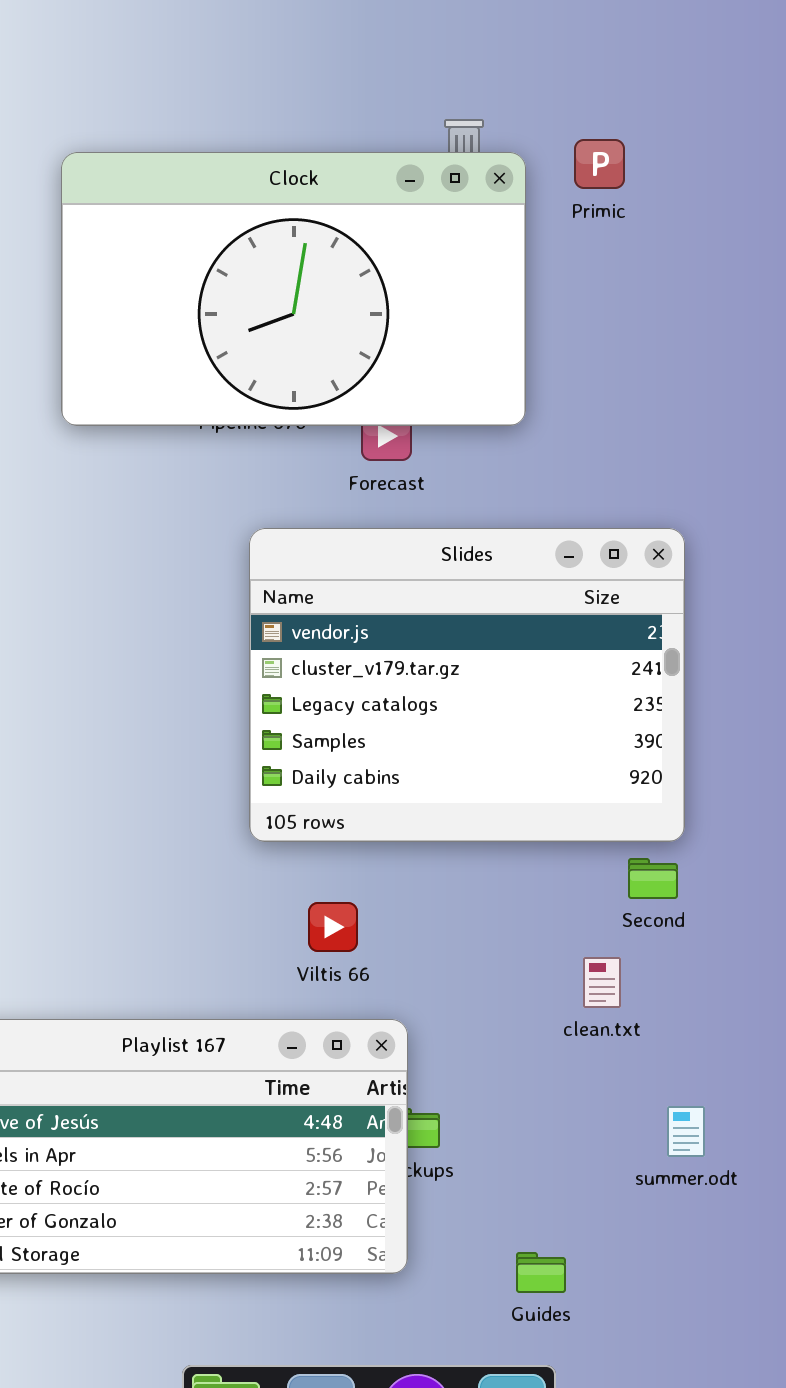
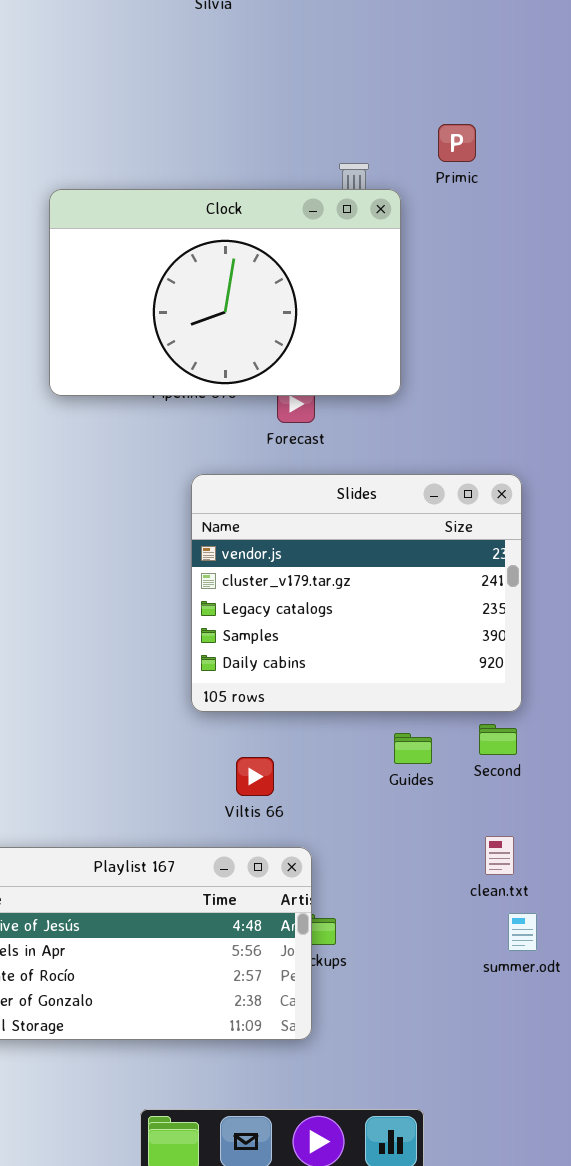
Primic: [574,139,625,189] -> [438,124,476,162], moved
clean.txt: [583,957,621,1008] -> [485,836,514,875], moved
Guides: [516,1252,566,1293] -> [394,733,432,764], moved

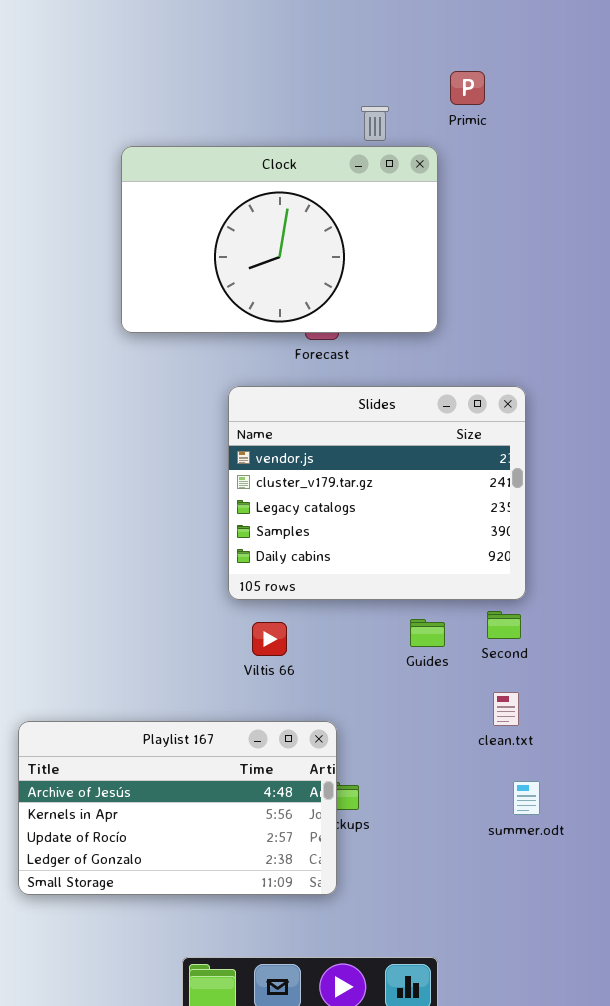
Clock: [49,189,401,396] -> [121,146,438,333], moved
Viltis 66: [236,757,274,796] -> [252,622,287,656], moved
clean.txt: [485,836,514,875] -> [493,692,519,726], moved

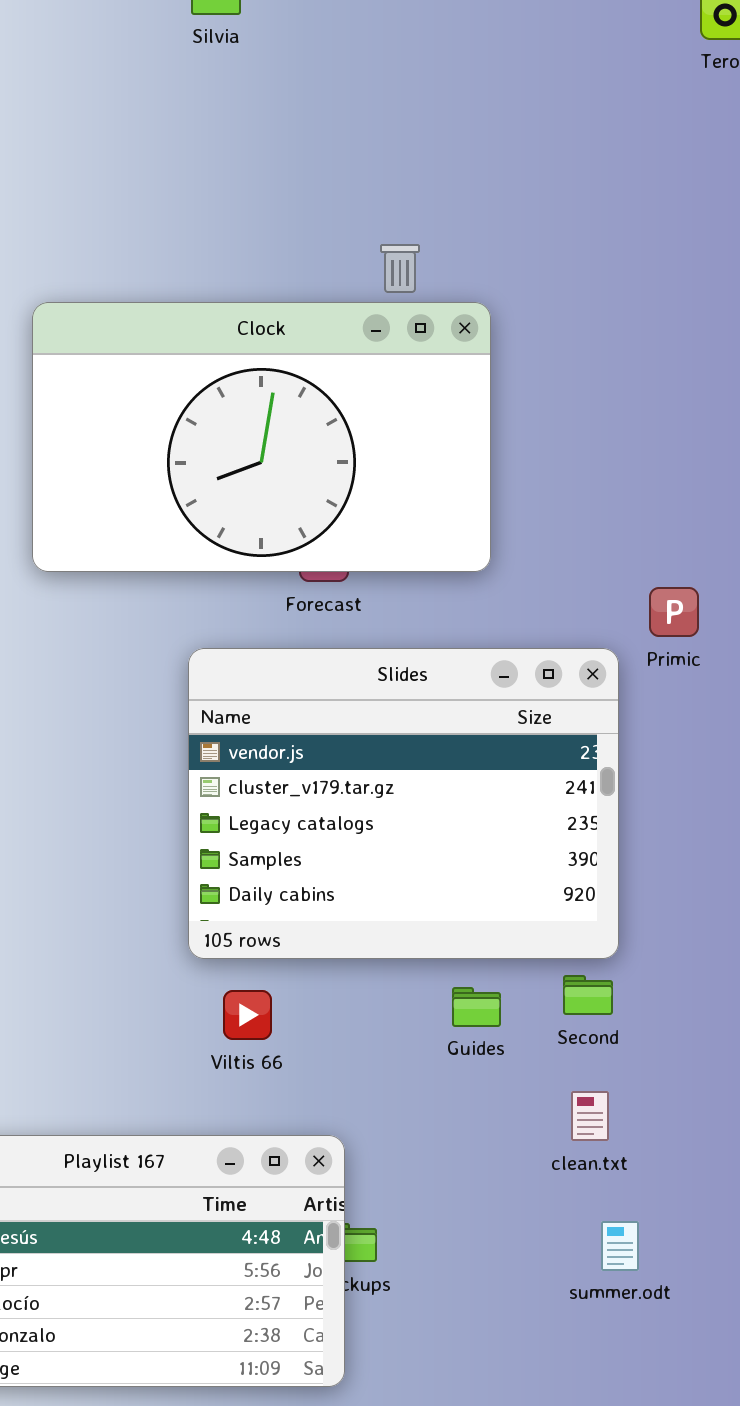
Primic: [450,71,485,105] -> [649,587,699,637], moved

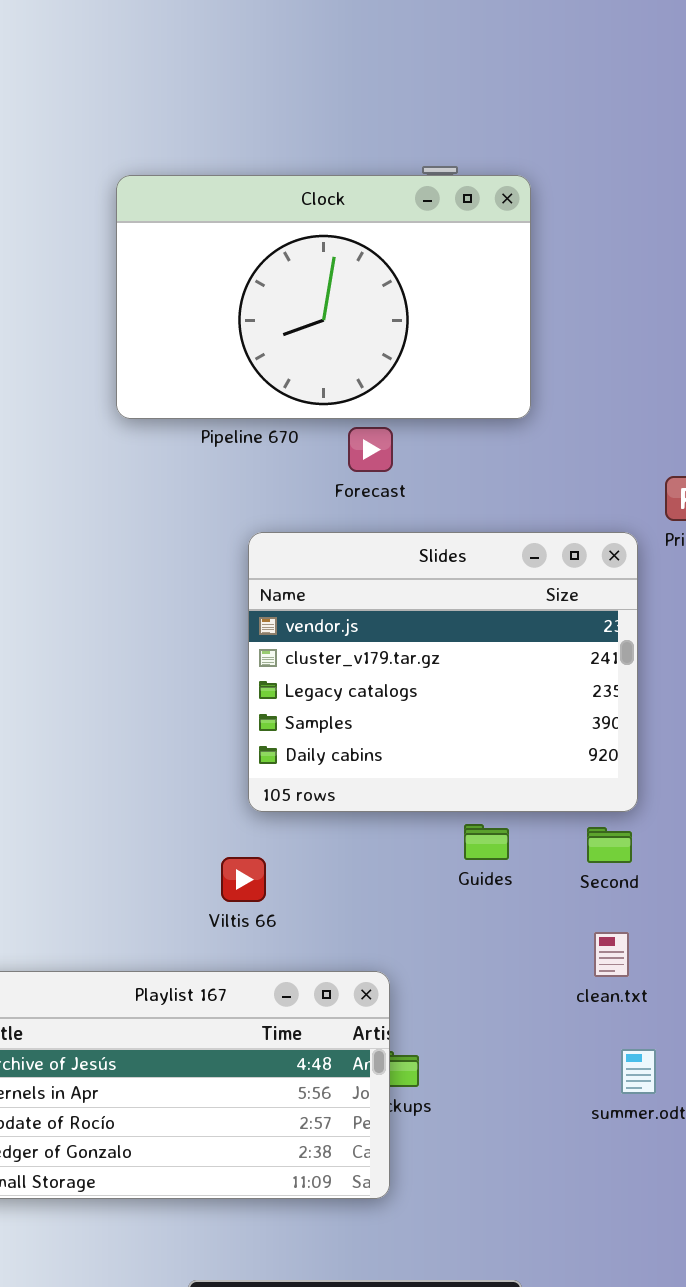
Clock: [32,302,491,572] -> [116,175,531,419], moved
Guides: [452,987,501,1027] -> [464,824,509,860], moved
Viltis 66: [223,990,272,1040] -> [221,857,266,902], moved

